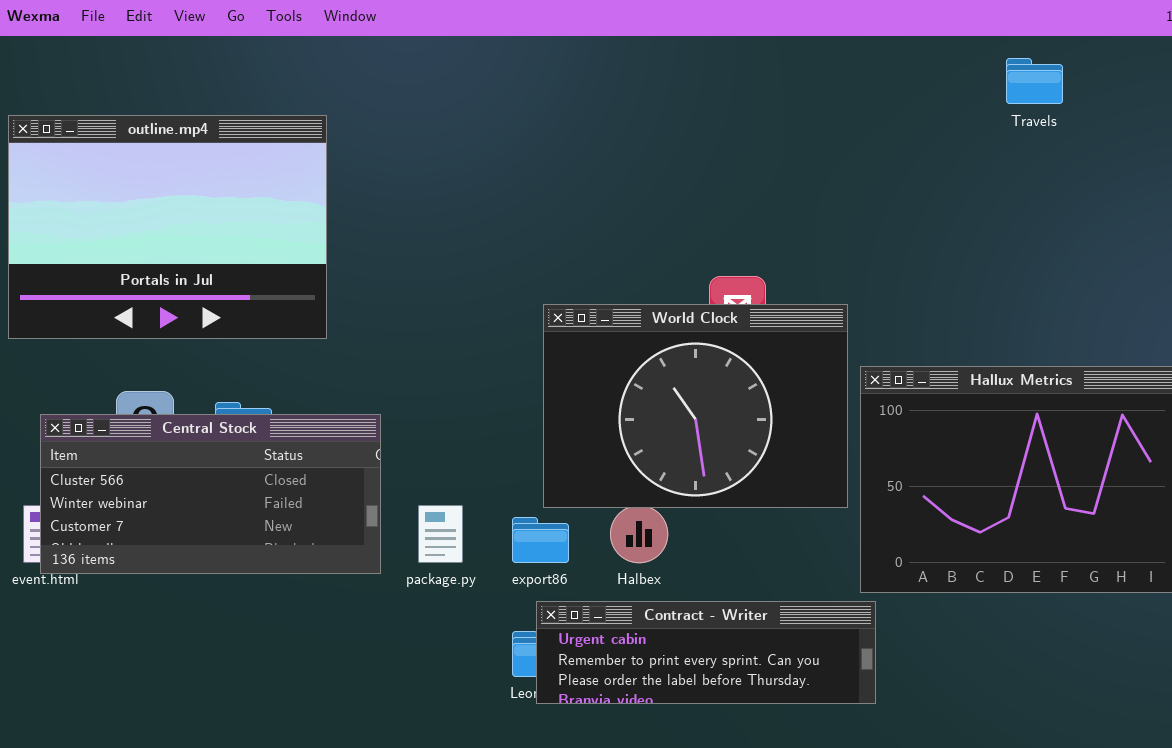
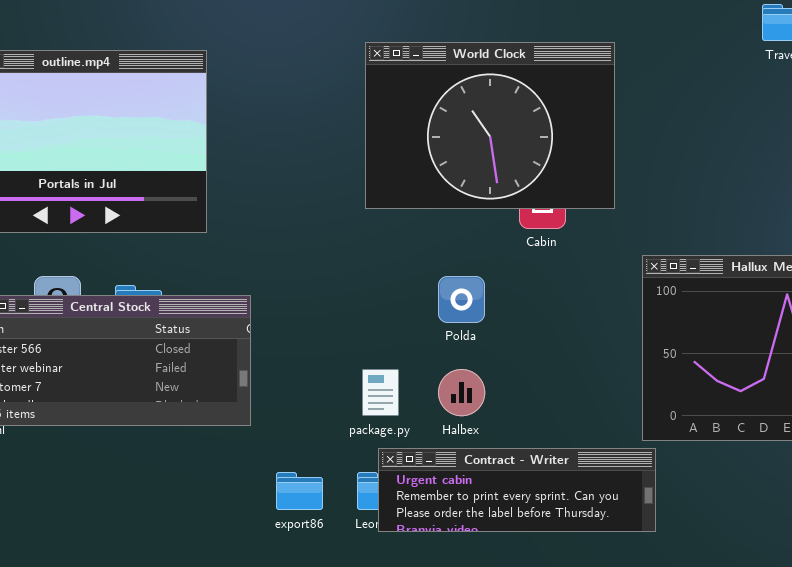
World Clock: [543,304,848,508] -> [365,42,615,209], moved
package.py: [418,505,463,563] -> [362,369,399,416], moved
export86: [512,517,569,563] -> [276,472,323,510], moved

